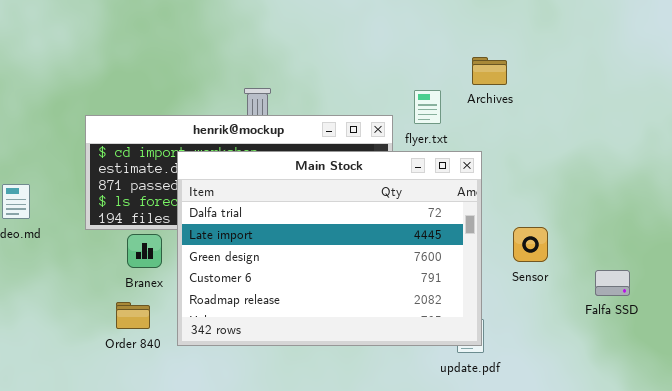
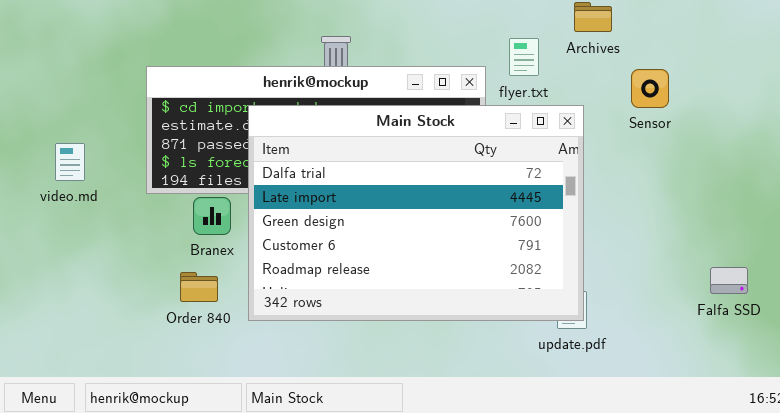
Sensor: [513,227,548,262] -> [631,69,669,108], moved
Falfa SSD: [595,270,630,296] -> [710,267,748,294], moved

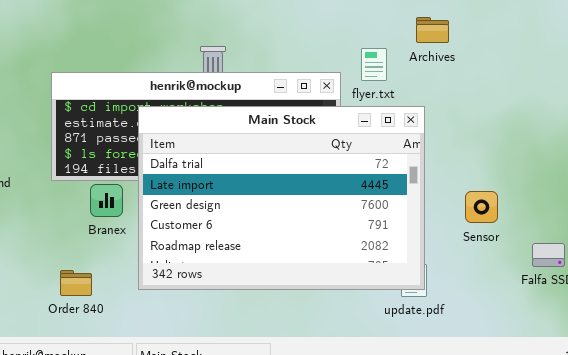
Sensor: [631,69,669,108] -> [465,191,498,223], moved
Order 840: [180,272,218,302] -> [60,270,92,296], moved

